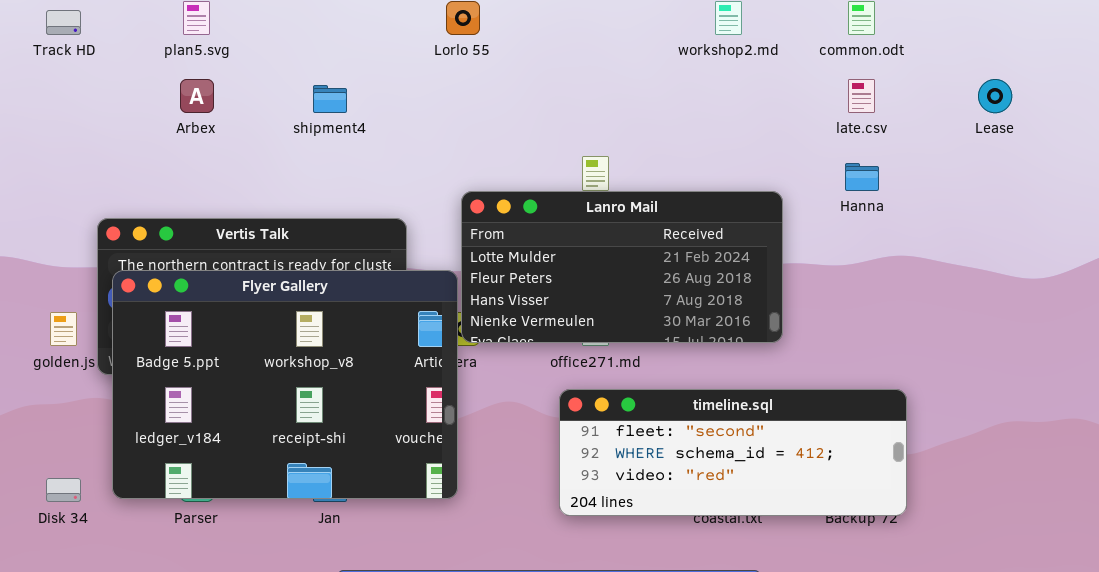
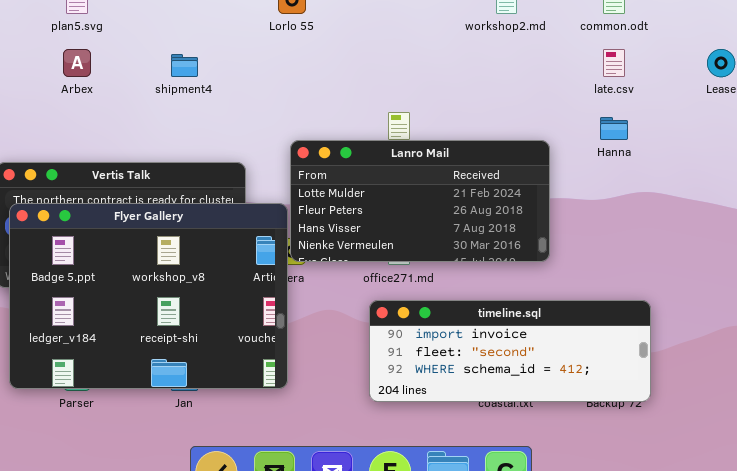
timeline.sql: [559,389,907,516] -> [369,300,651,402], scrolled up 1 row

